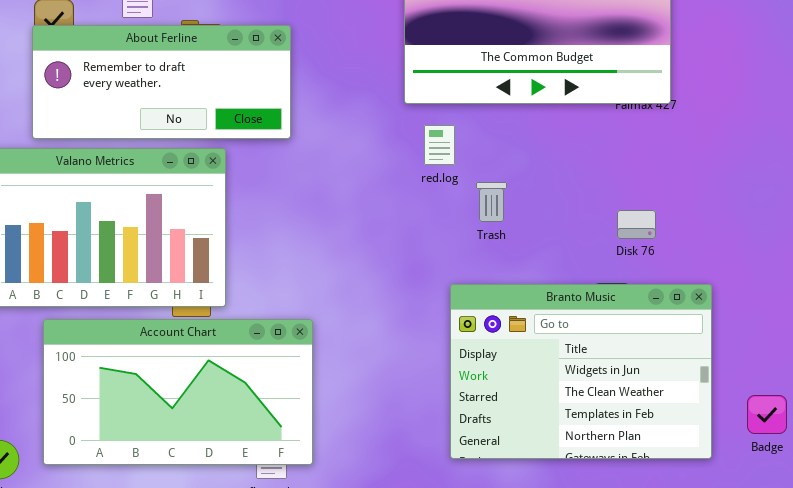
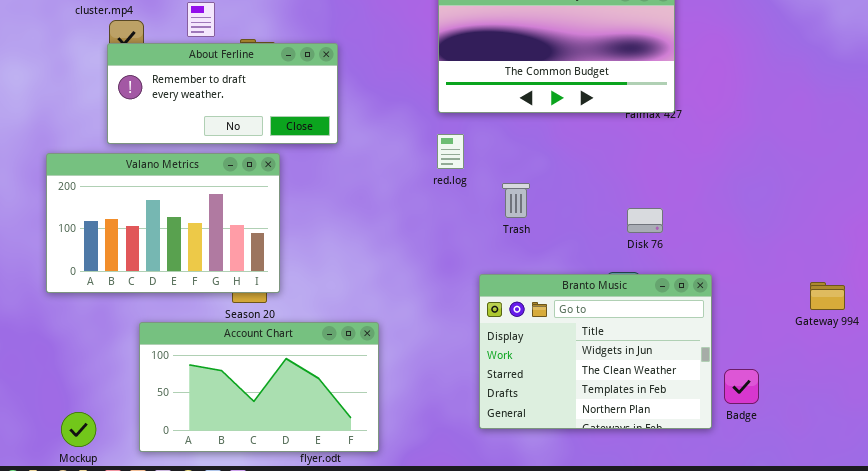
red.log: [424,125,455,165] -> [437,134,464,169], moved
Account Chart: [43,319,313,465] -> [139,322,379,452], moved
Badge: [747,395,787,434] -> [724,369,759,404], moved

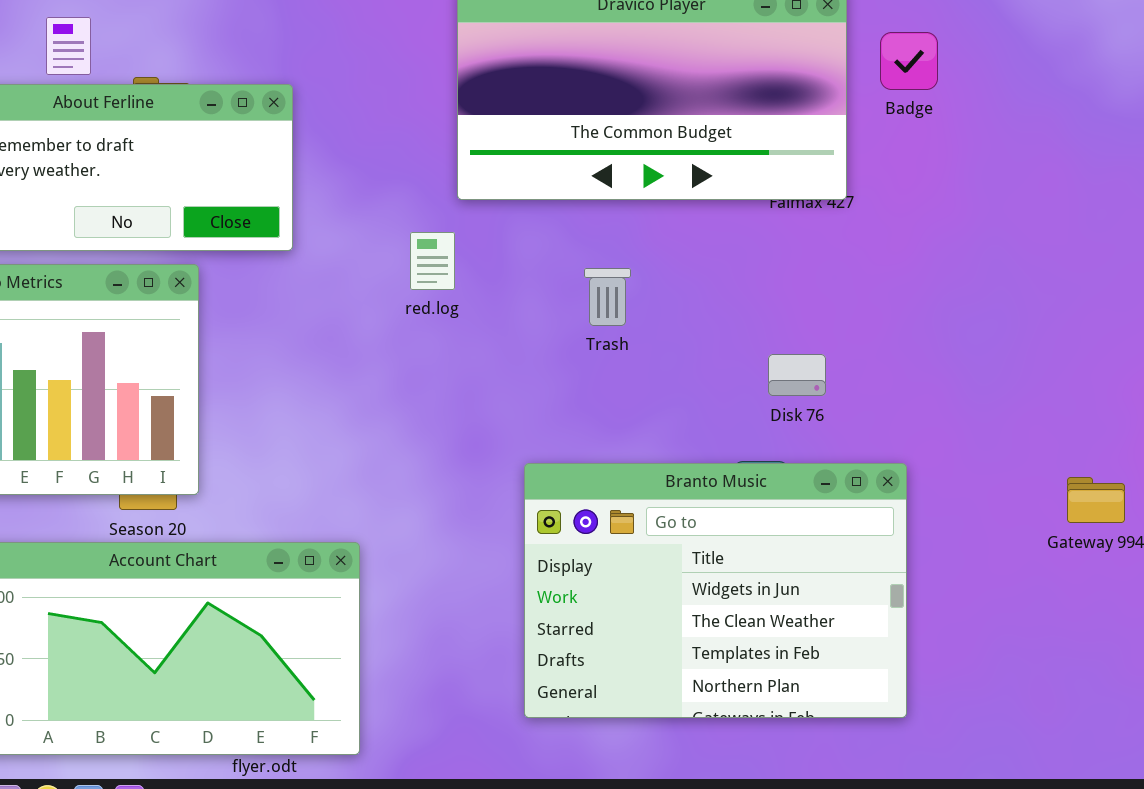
red.log: [437,134,464,169] -> [410,232,455,290], moved
Trash: [502,183,530,218] -> [584,268,631,326], moved
Badge: [724,369,759,404] -> [880,32,938,90], moved

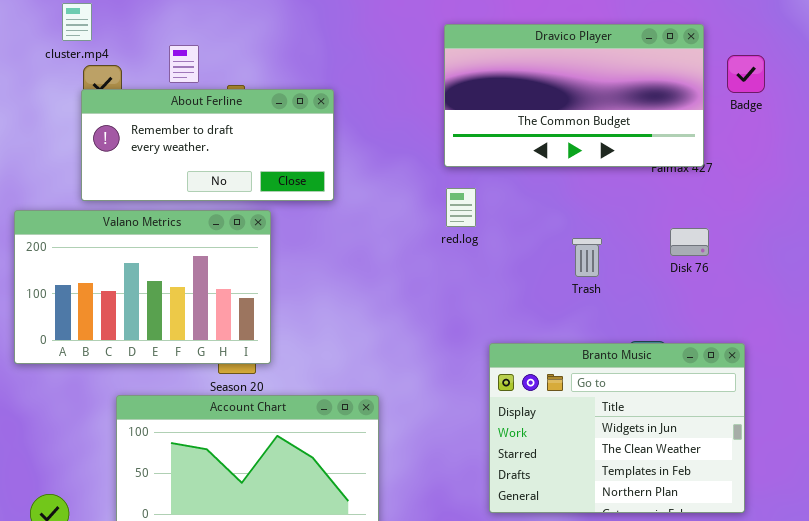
red.log: [410,232,455,290] -> [446,188,476,227], moved
Trash: [584,268,631,326] -> [572,238,602,277], moved
Disk 76: [768,354,826,396] -> [670,228,709,256], moved

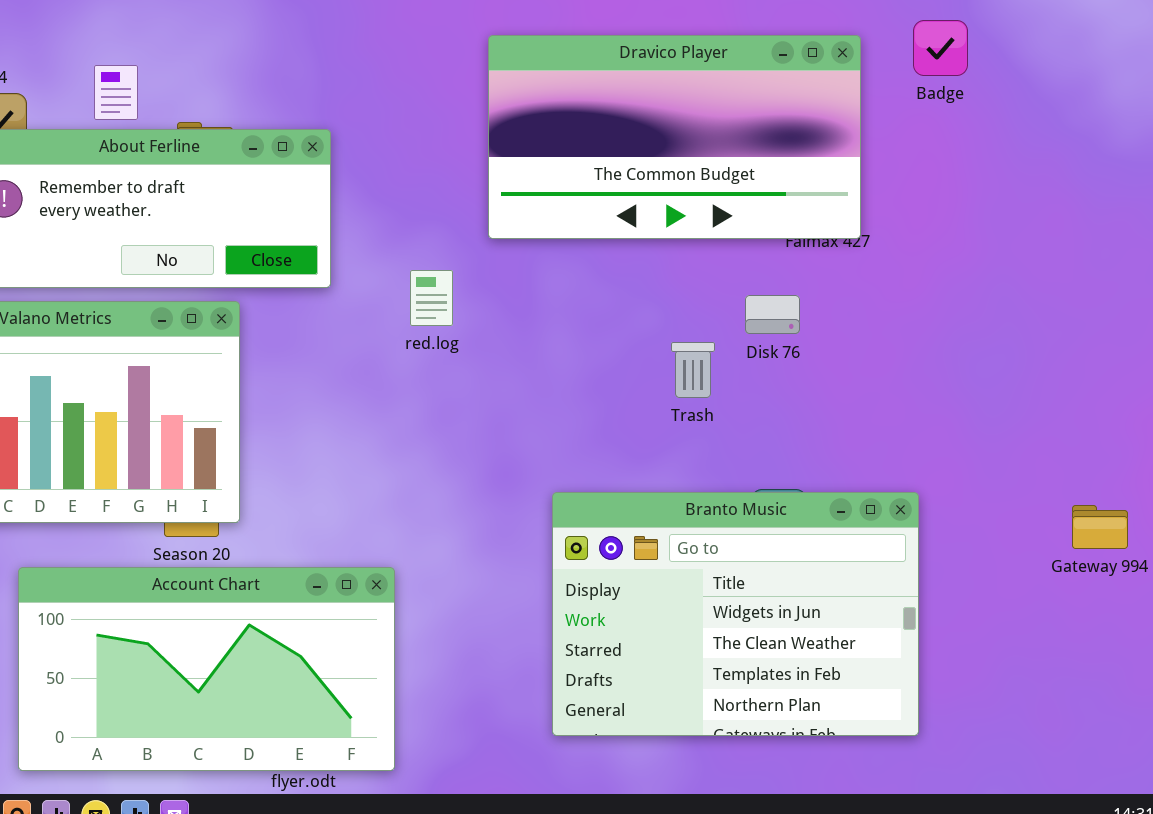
Badge: [727,55,765,93] -> [913,20,968,76], moved
red.log: [446,188,476,227] -> [410,270,453,326], moved
Disk 76: [670,228,709,256] -> [745,295,800,334], moved

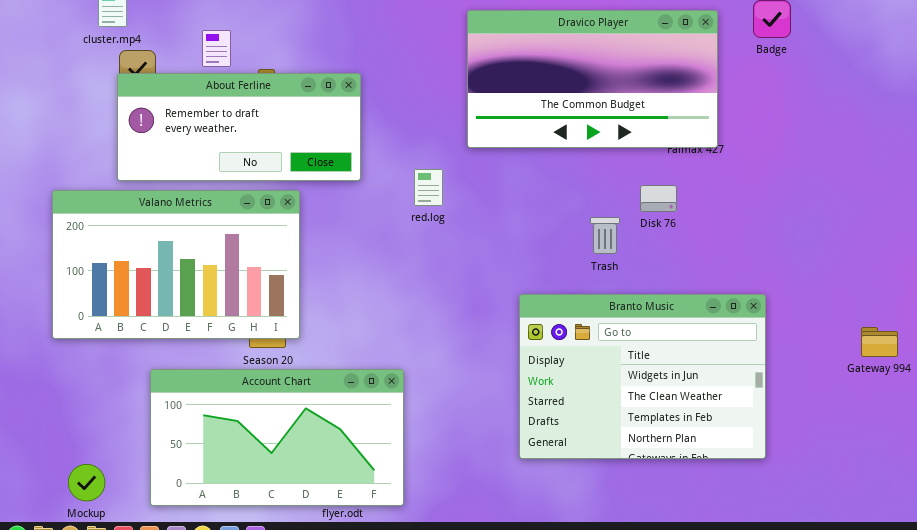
Branto Music: [552,492,919,736] -> [519,294,766,459], moved

